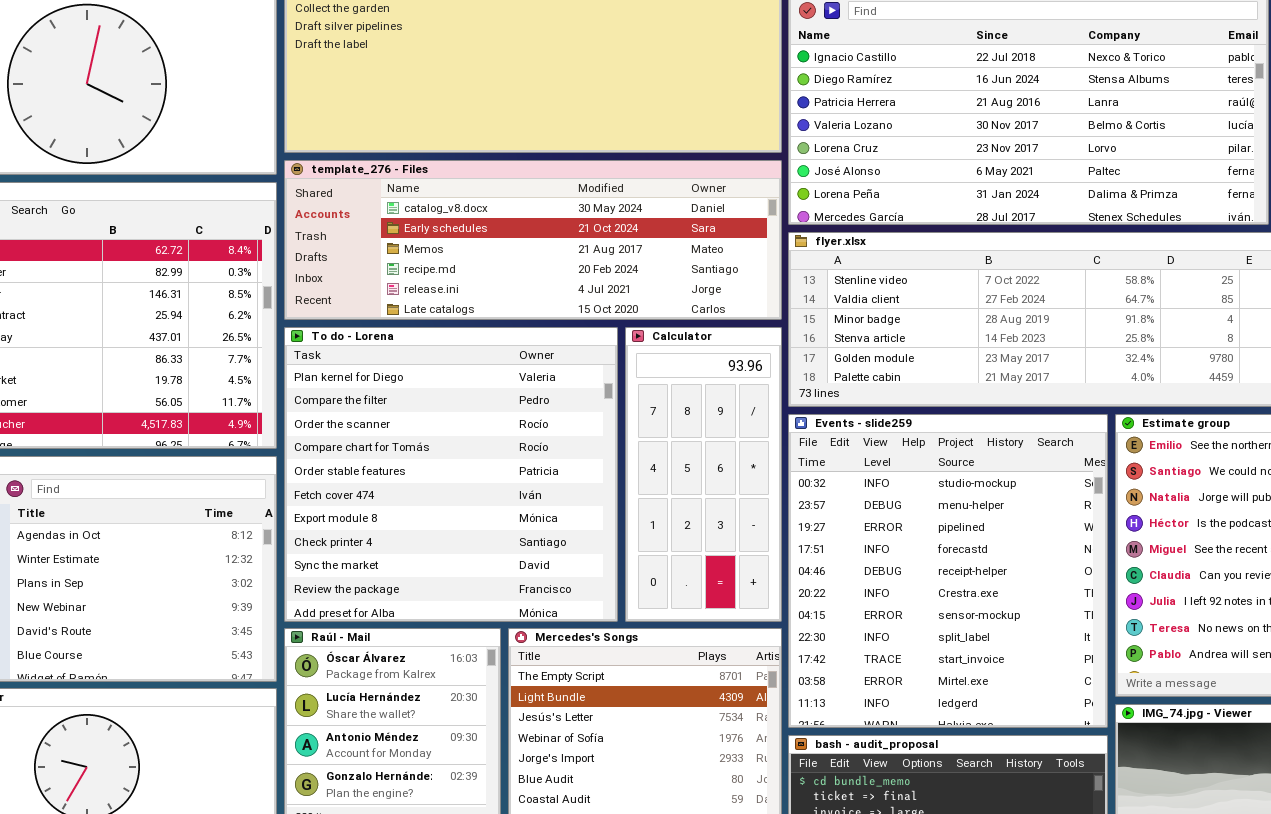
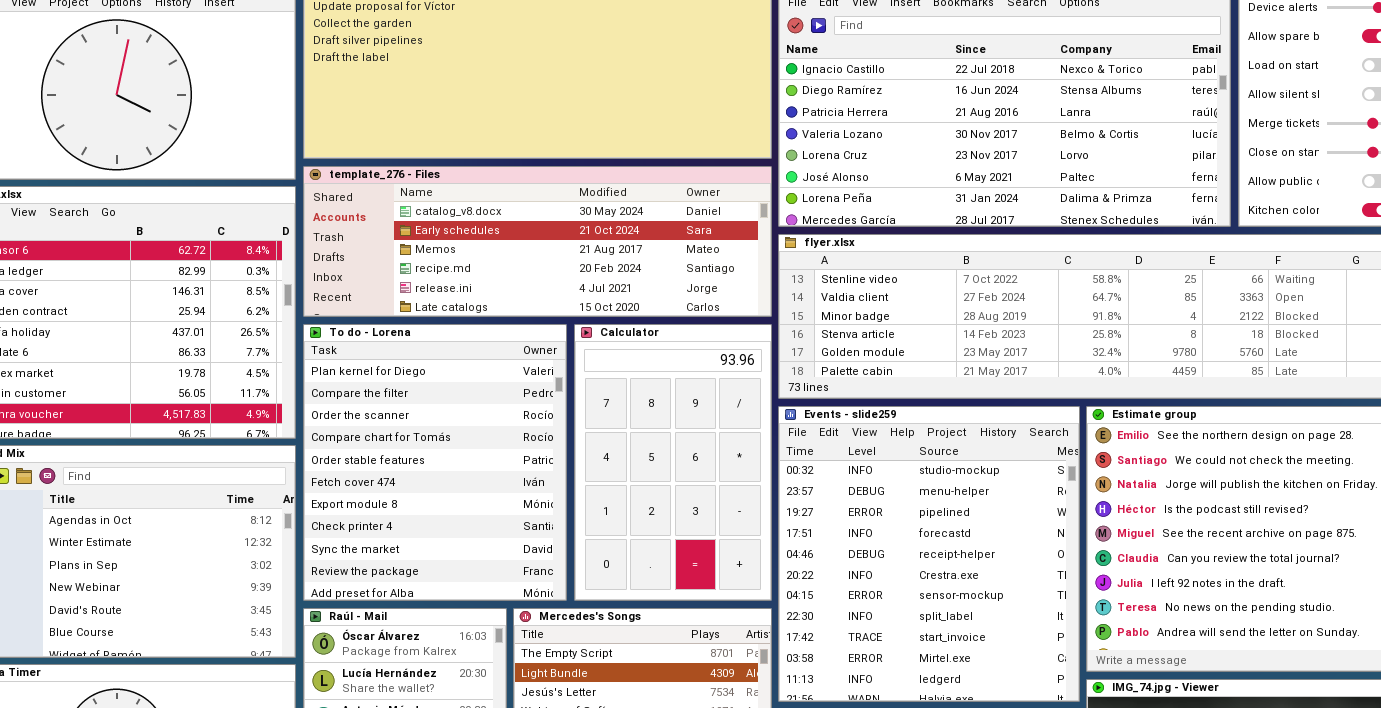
To do - Lorena: [284,327,618,622] -> [303,324,567,601], resized
Calculator: [625,327,782,622] -> [574,324,772,601], resized

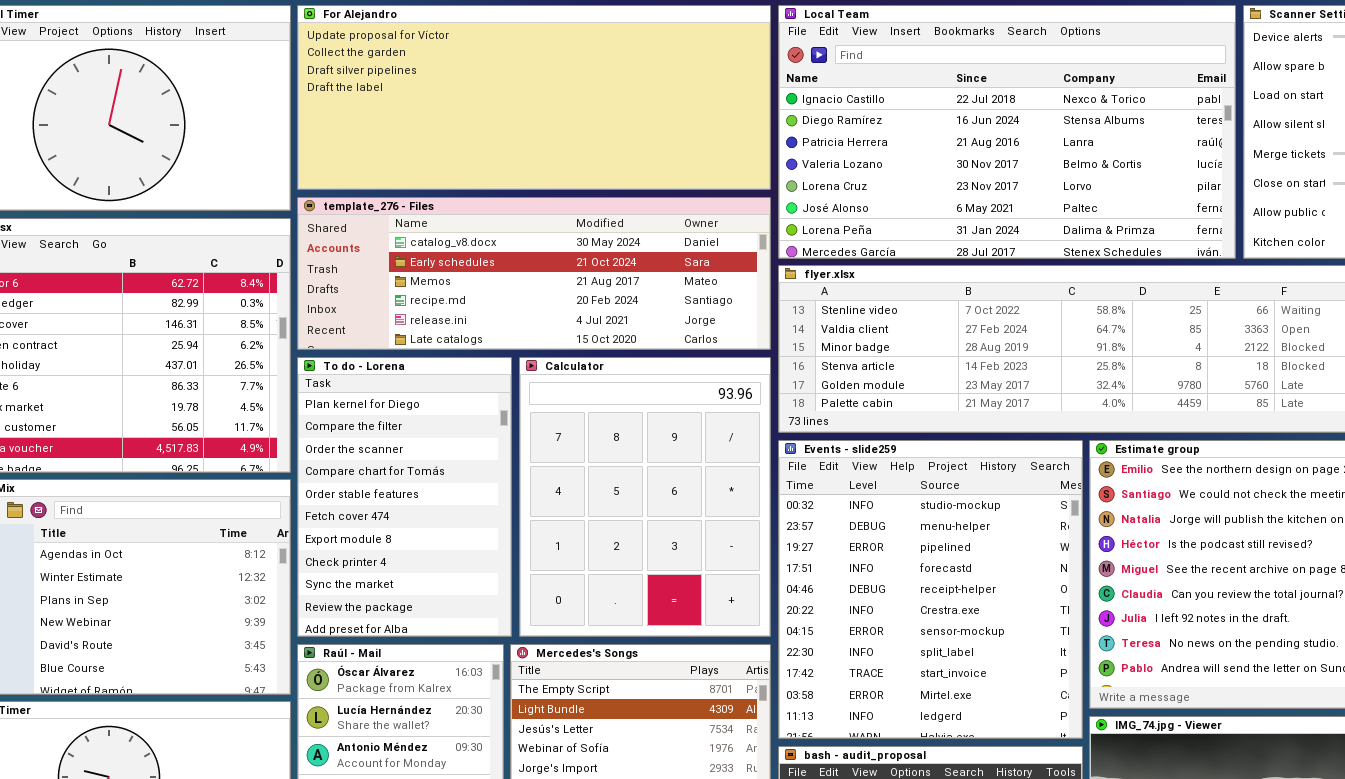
To do - Lorena: [303,324,567,601] -> [297,357,512,637], resized
Calculator: [574,324,772,601] -> [519,357,771,637], resized

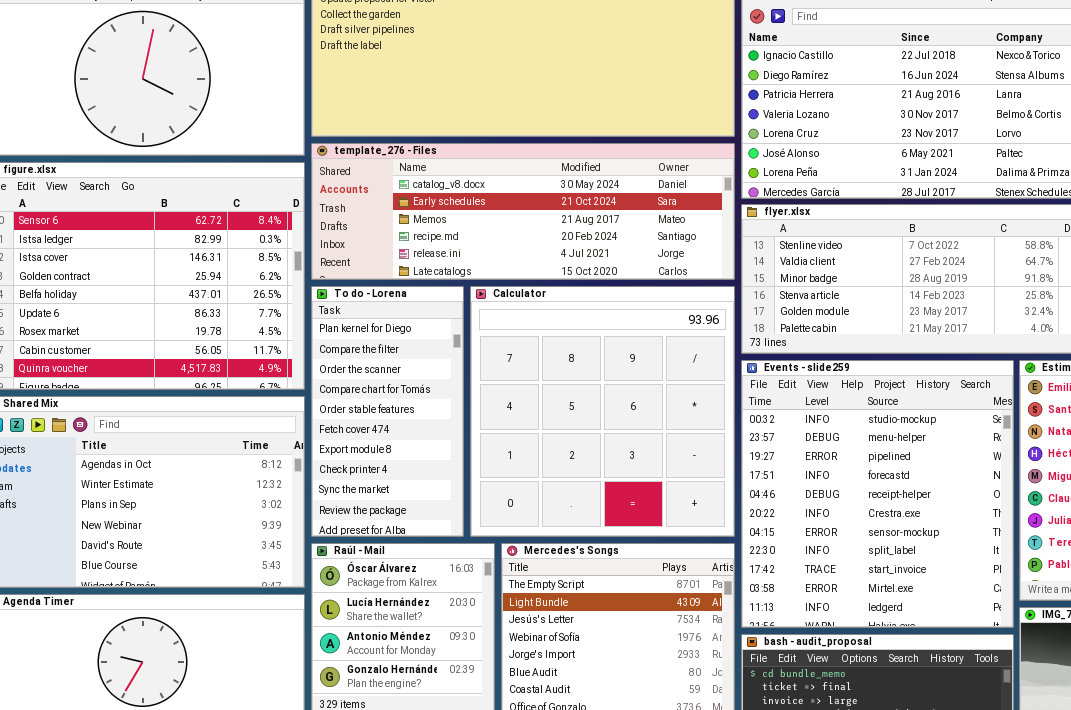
To do - Lorena: [297,357,512,637] -> [311,286,464,537], resized
Calculator: [519,357,771,637] -> [470,286,735,537], resized

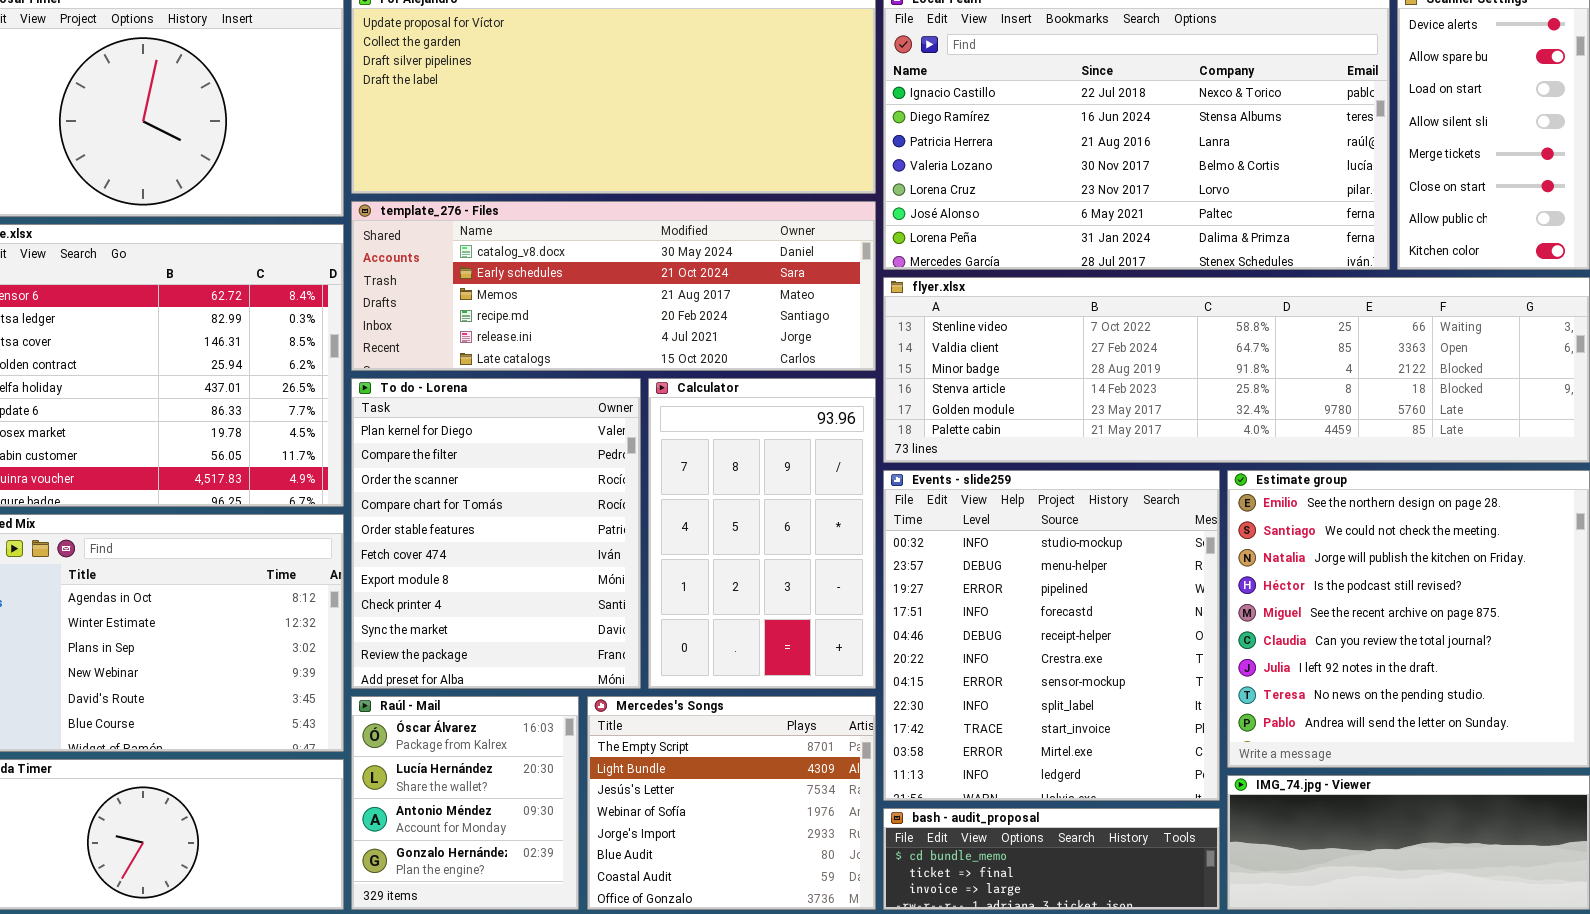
To do - Lorena: [311,286,464,537] -> [351,378,641,689], resized
Calculator: [470,286,735,537] -> [648,378,876,689], resized

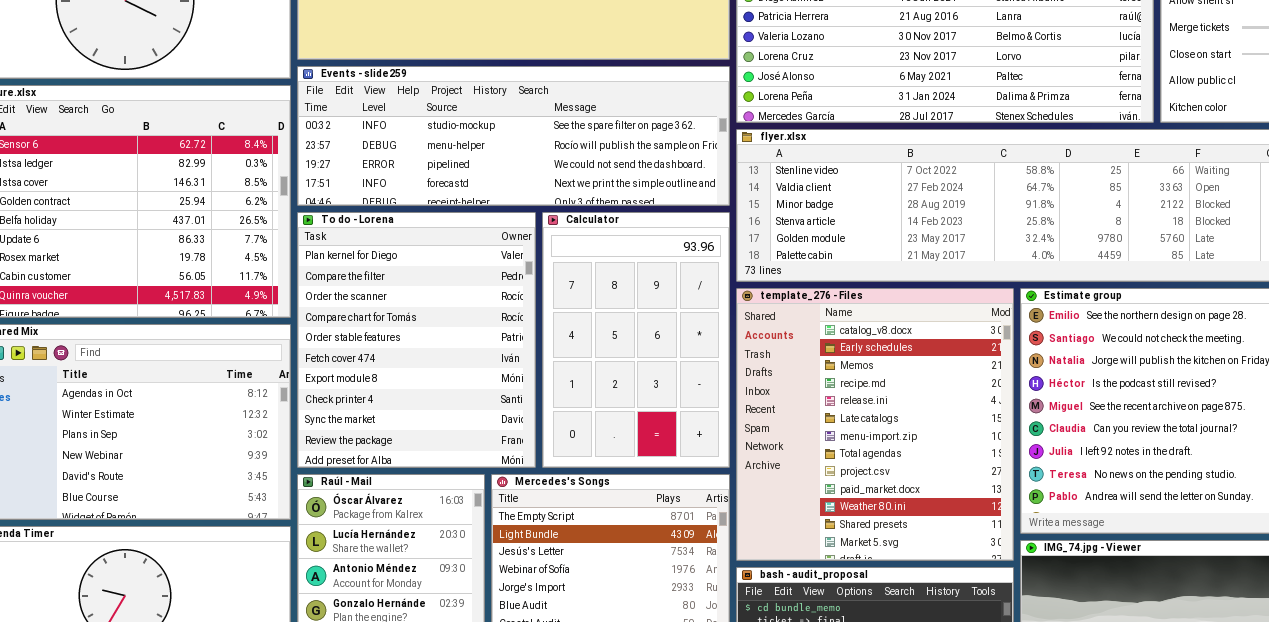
template_276 - Files: [351,201,876,371] -> [736,288,1014,561], moved, resized
Events - slide259: [883,470,1220,801] -> [297,66,730,206], moved, resized

